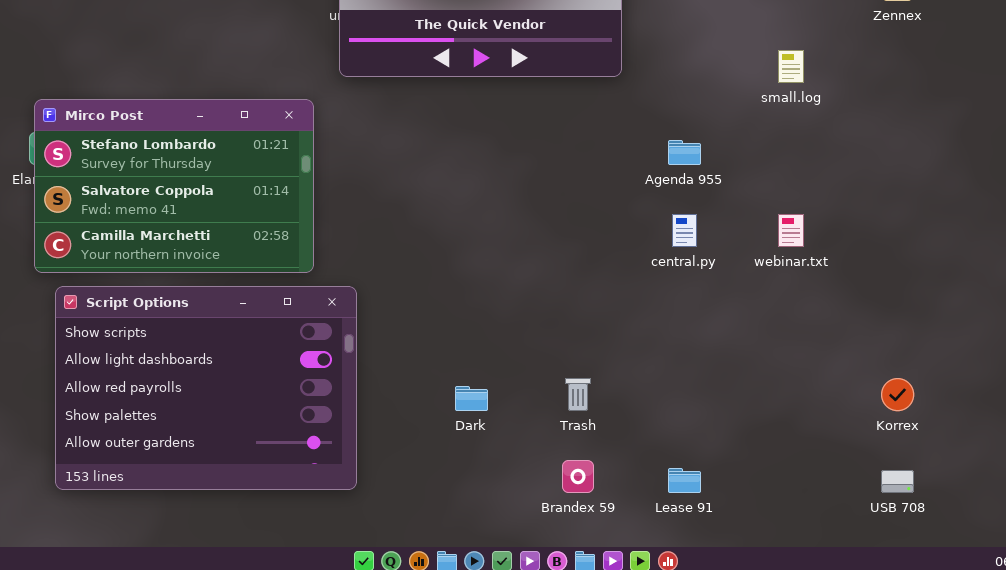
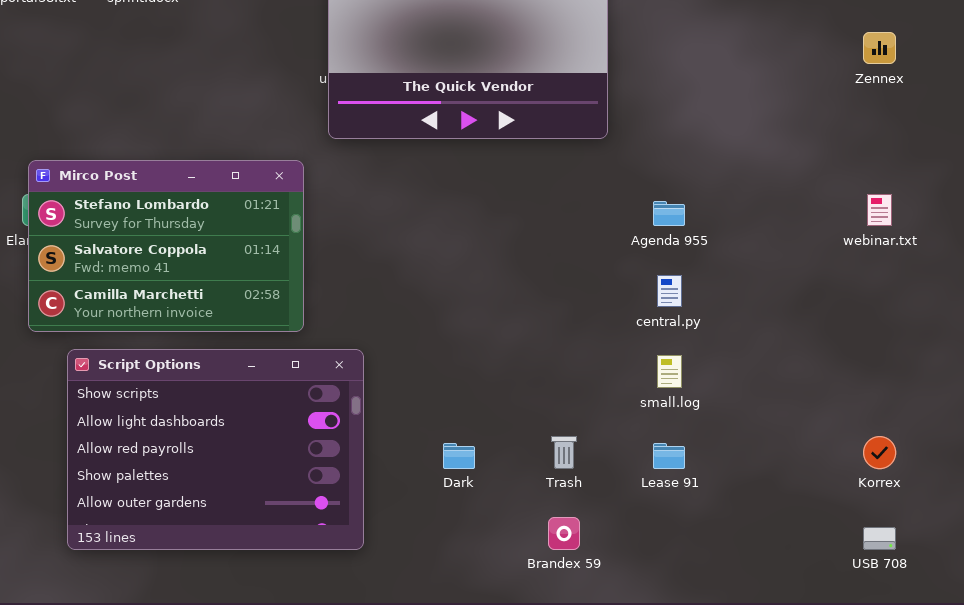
small.log: [778,50,804,83] -> [657,355,682,388], moved
webinar.txt: [778,214,804,247] -> [867,194,892,226], moved
Script Options: [55,286,357,490] -> [67,349,364,550], moved
Lease 91: [668,468,701,493] -> [653,443,685,469], moved

